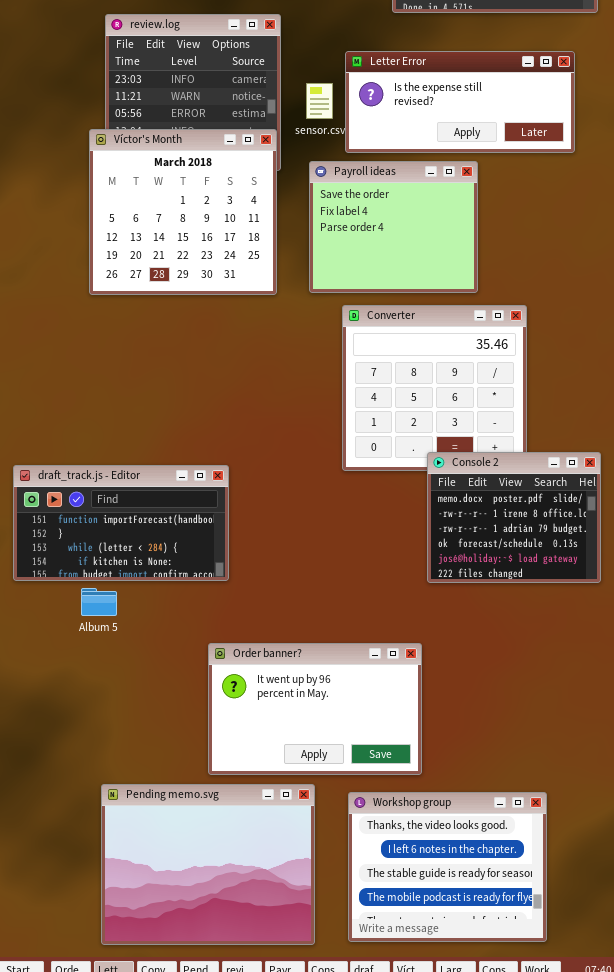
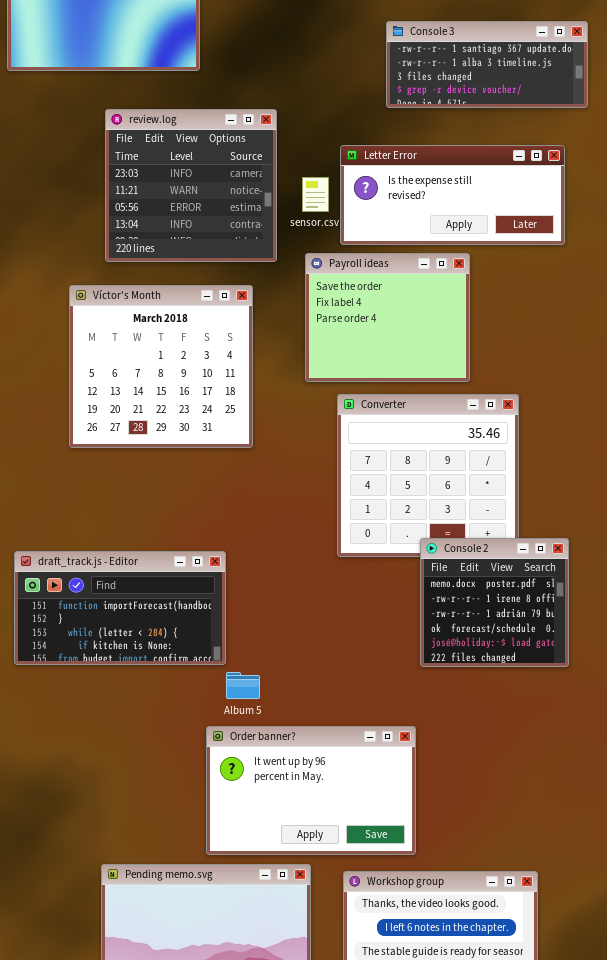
Víctor's Month: [89,129,277,295] -> [69,285,253,448], moved
Console 2: [427,452,601,583] -> [420,538,569,667], resized
Album 5: [81,588,117,616] -> [226,672,260,699], moved

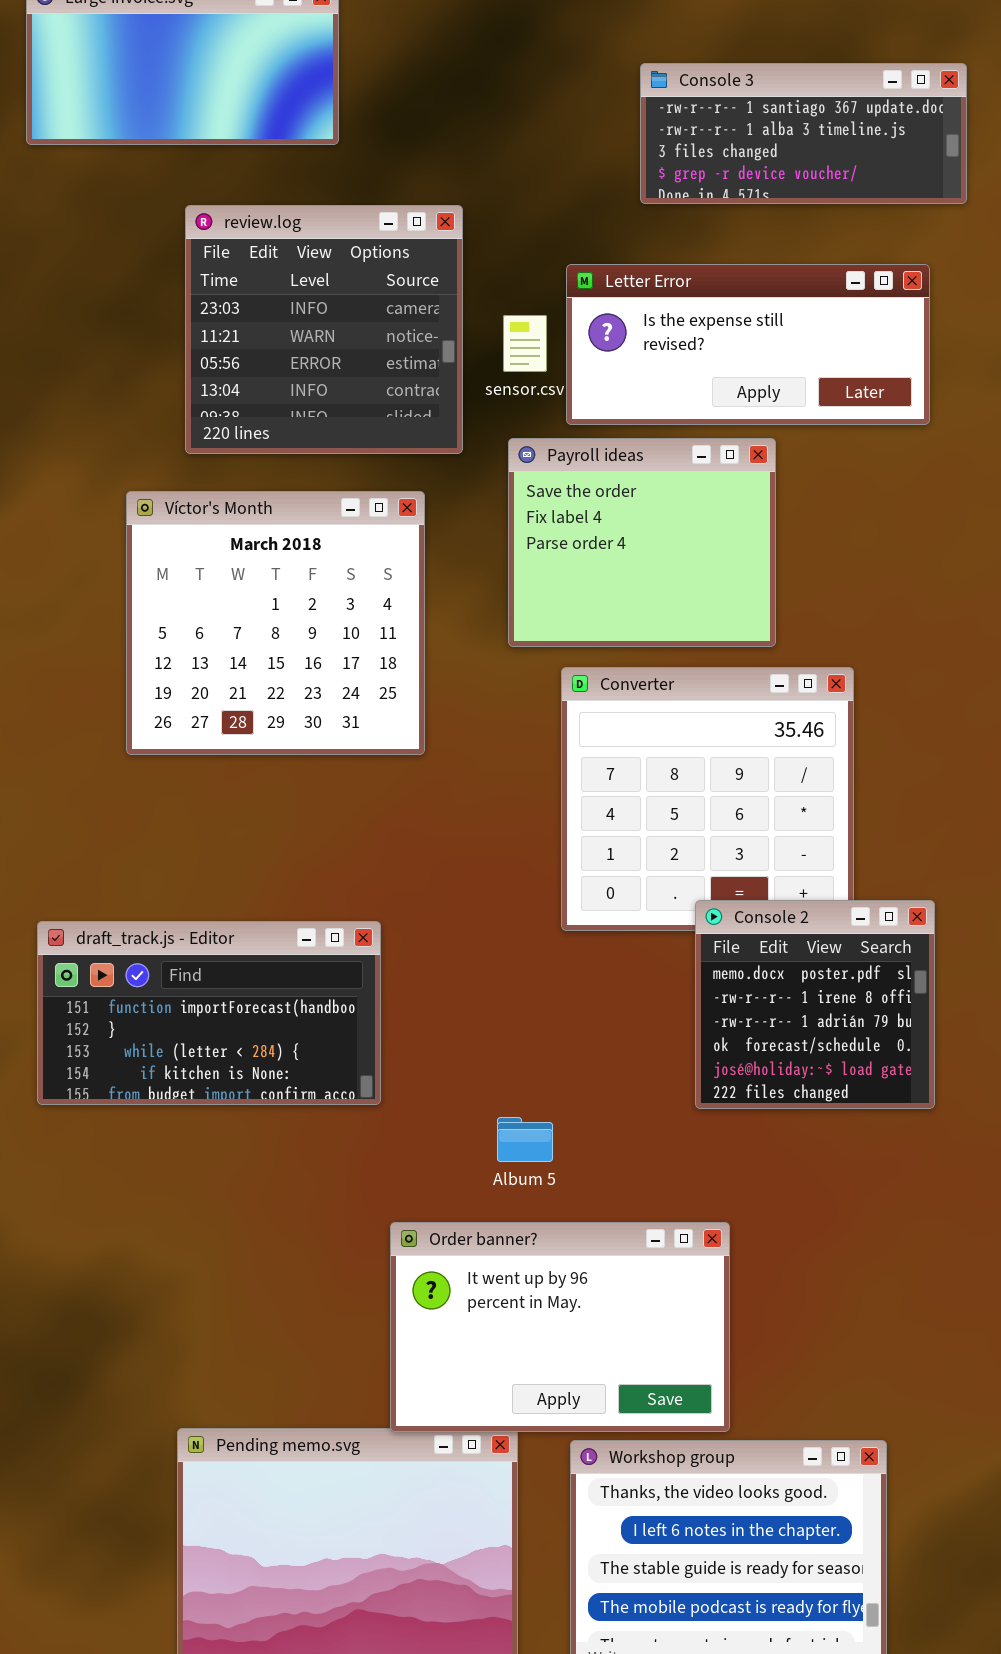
Album 5: [226,672,260,699] -> [497,1117,553,1162], moved
Order banner?: [206,726,416,855] -> [390,1222,730,1432], moved

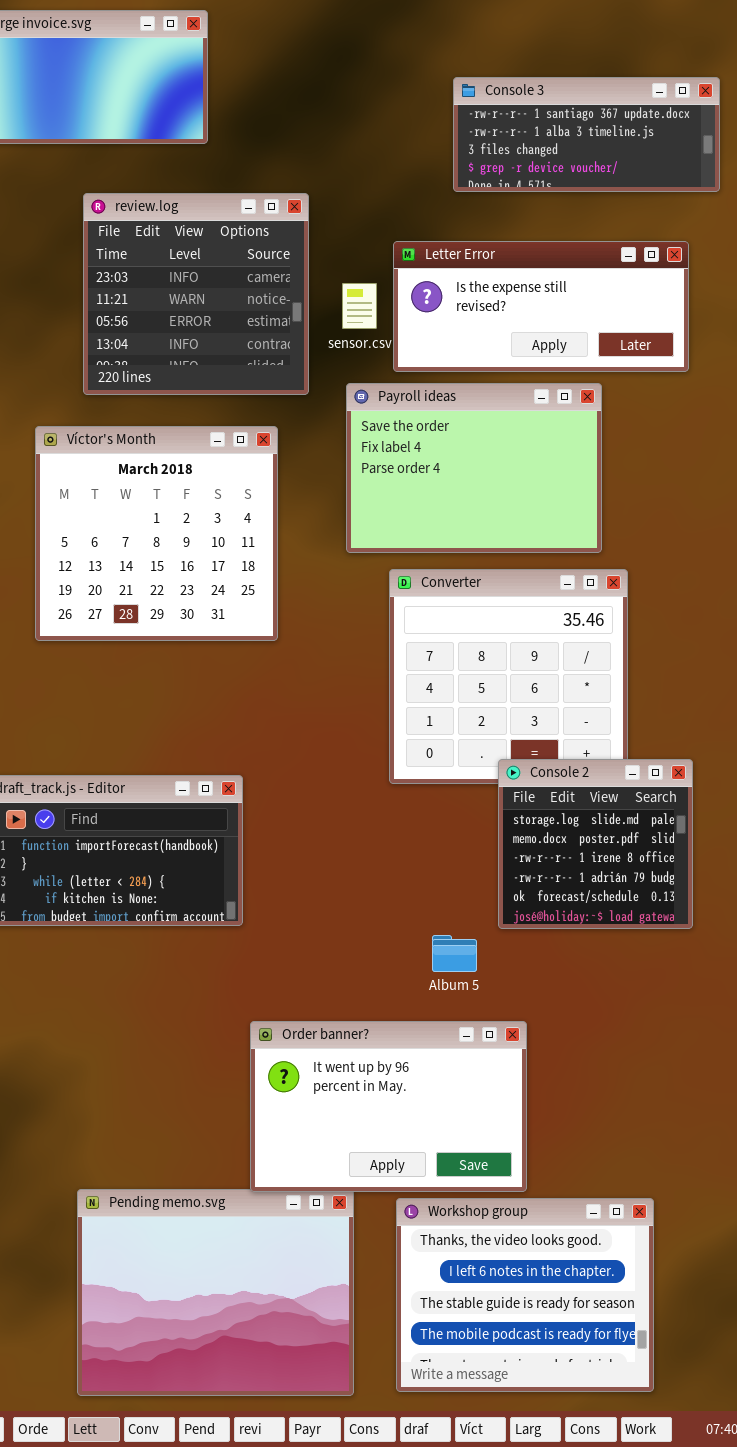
Payroll ideas: [508,438,776,647] -> [346,383,602,553], resized
Console 2: [695,900,935,1109] -> [498,759,693,929], scrolled up 1 row
Album 5: [497,1117,553,1162] -> [432,935,477,972], moved

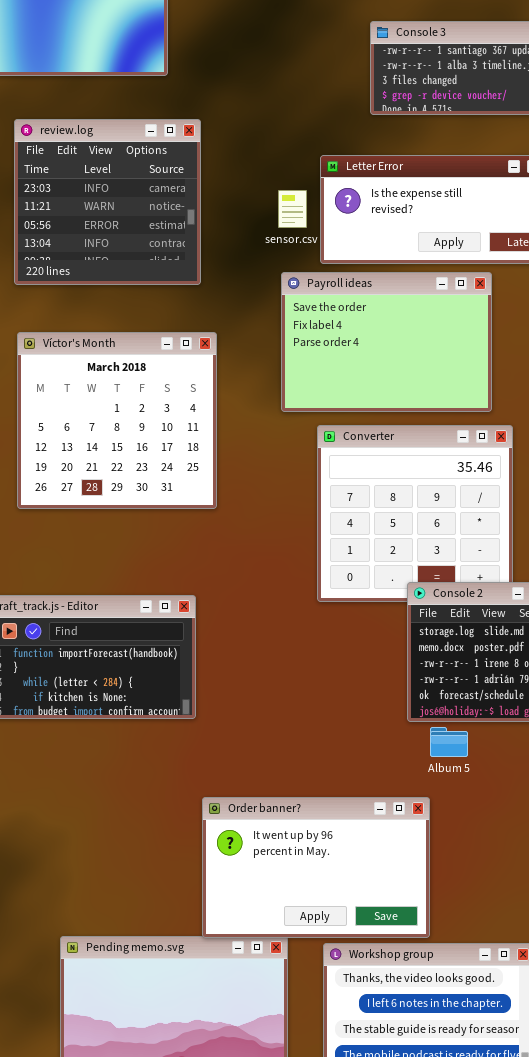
review.log: [83,193,309,395] -> [14,119,201,285], moved
Víctor's Month: [35,426,278,641] -> [17,332,217,509], moved
Album 5: [432,935,477,972] -> [430,727,468,757], moved

